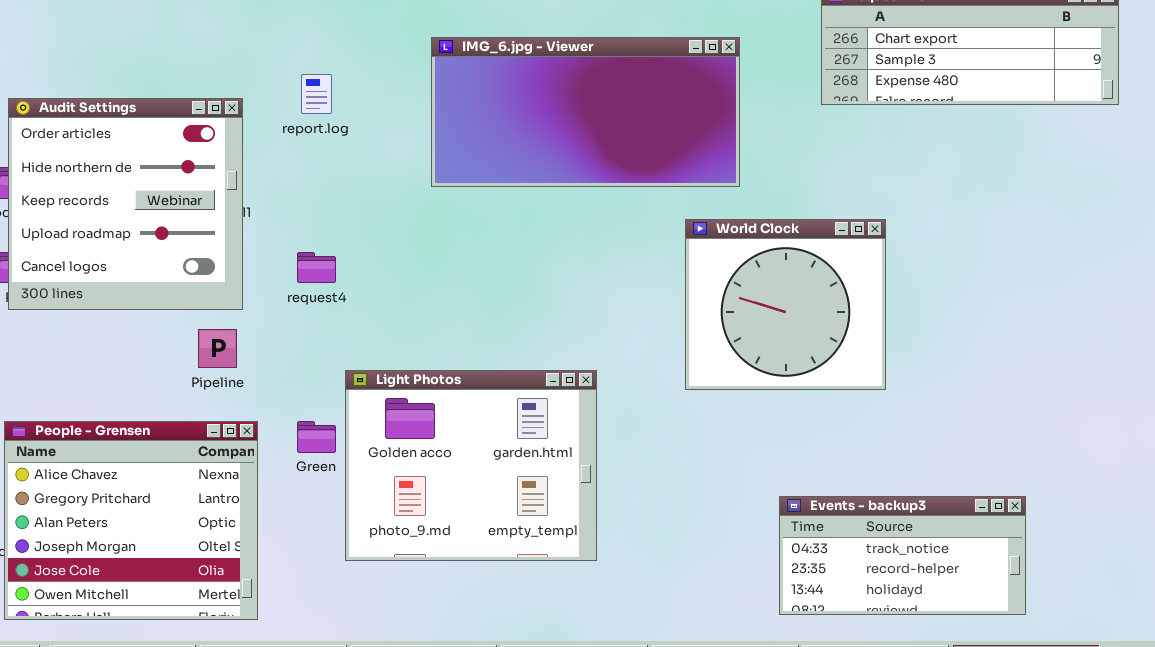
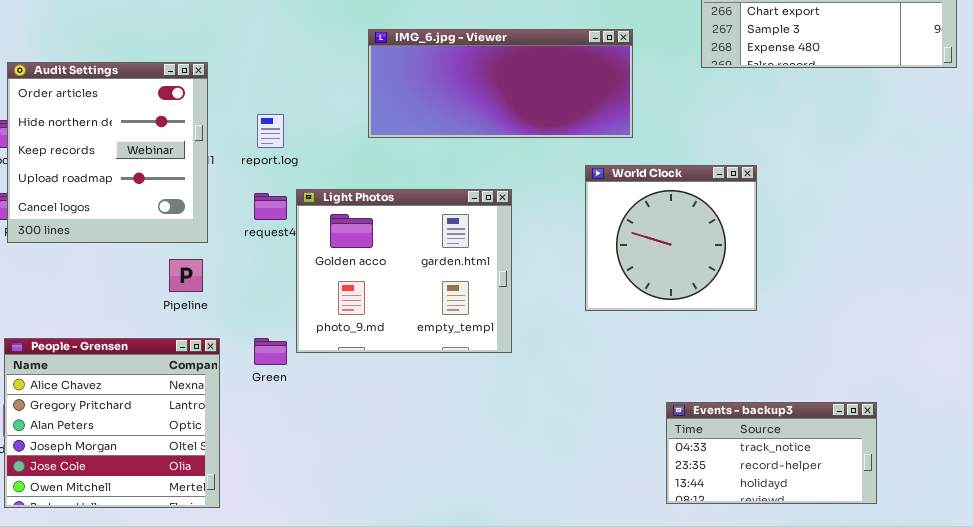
IMG_6.jpg - Viewer: [431,37,740,187] -> [368,29,633,138], resized
report.log: [301,74,332,114] -> [257,114,284,148], moved
Light Photos: [345,370,597,561] -> [296,189,512,353], moved

